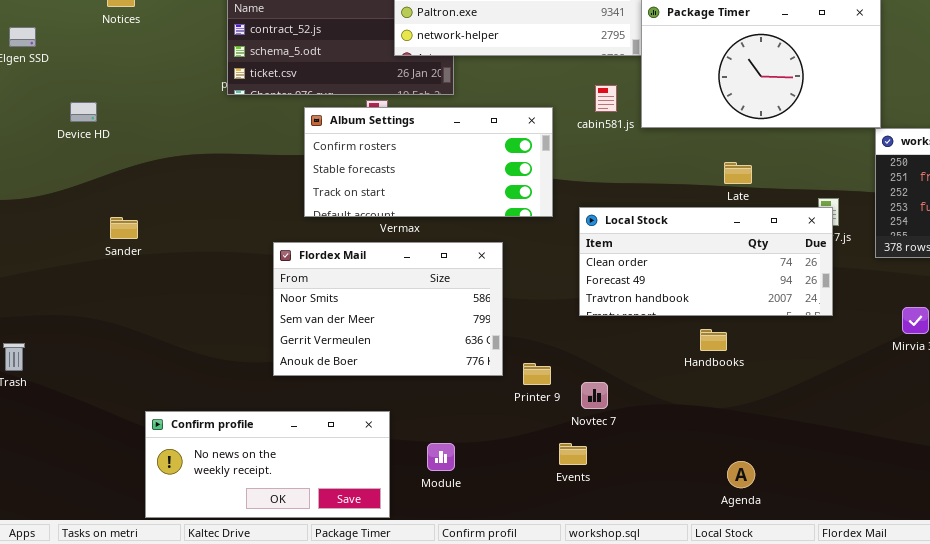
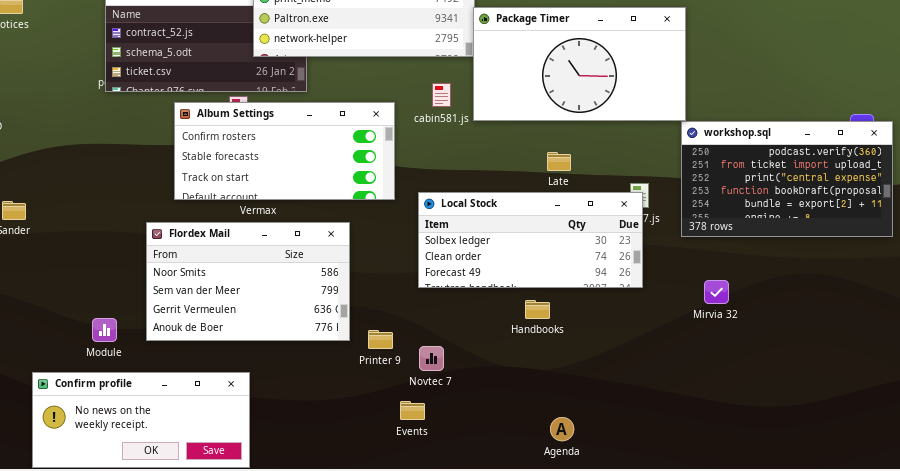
Local Stock: [579,207,833,316] -> [418,192,643,288], scrolled up 1 row
Module: [427,443,455,471] -> [92,318,117,342], moved

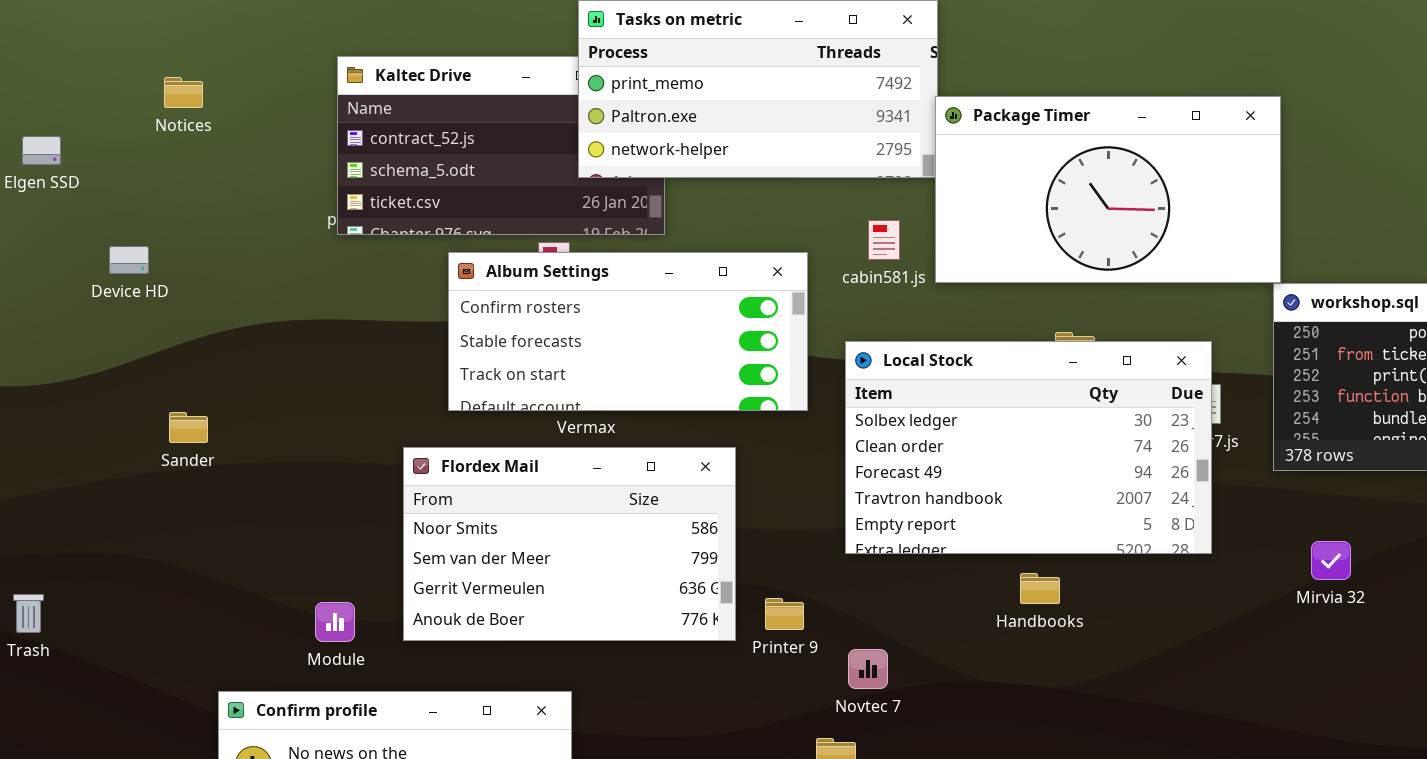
Local Stock: [418,192,643,288] -> [845,341,1212,554], resized
Printer 9: [368,330,393,349] -> [765,598,804,630], moved

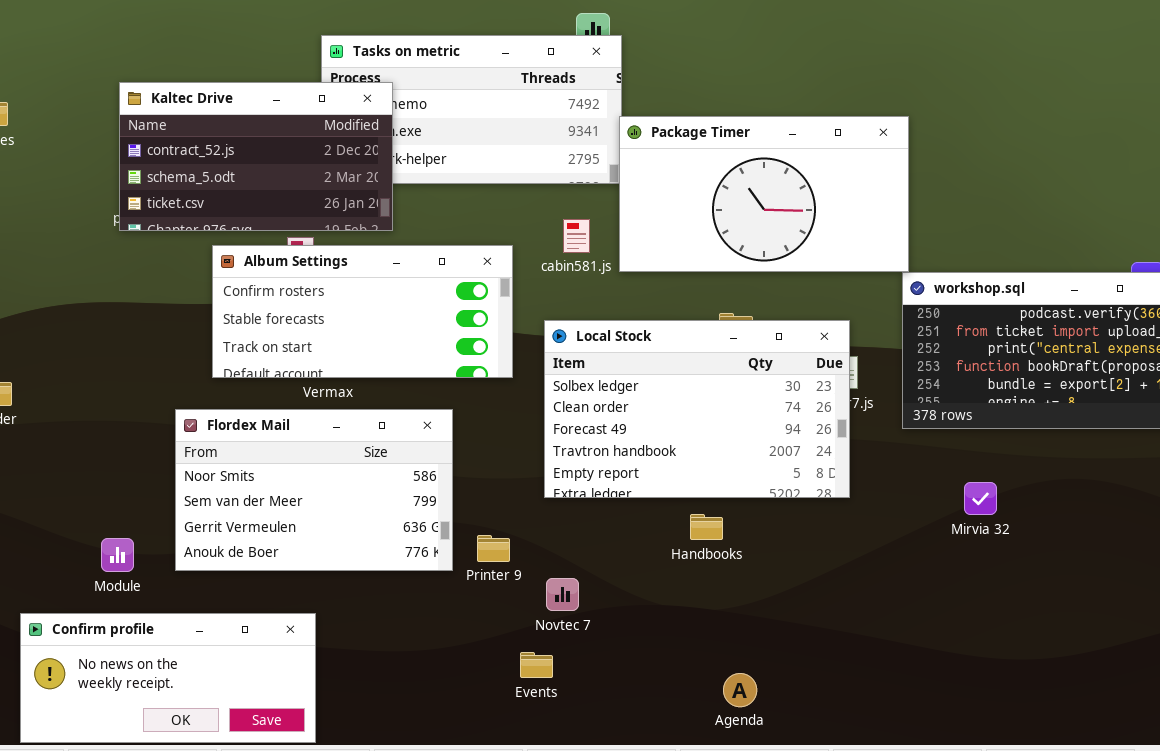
Kaltec Drive: [337,56,665,235] -> [119,82,393,231], raised
Mirvia 32: [1311,541,1351,580] -> [964,482,997,515], moved

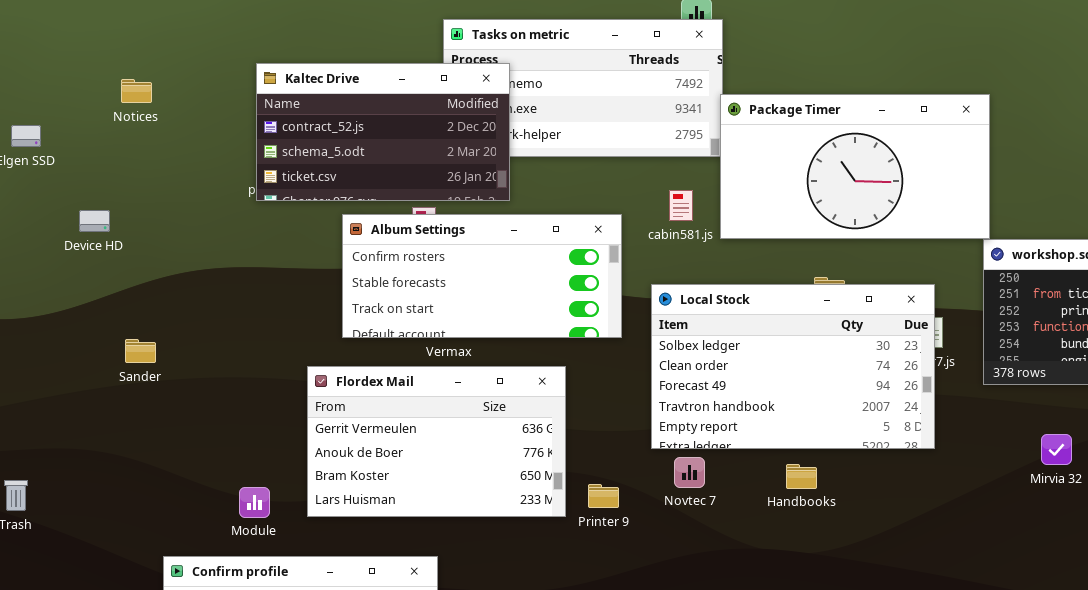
Flordex Mail: [175,409,453,571] -> [307,366,566,517], scrolled down 2 rows
Novtec 7: [546,578,579,611] -> [674,457,705,488], moved

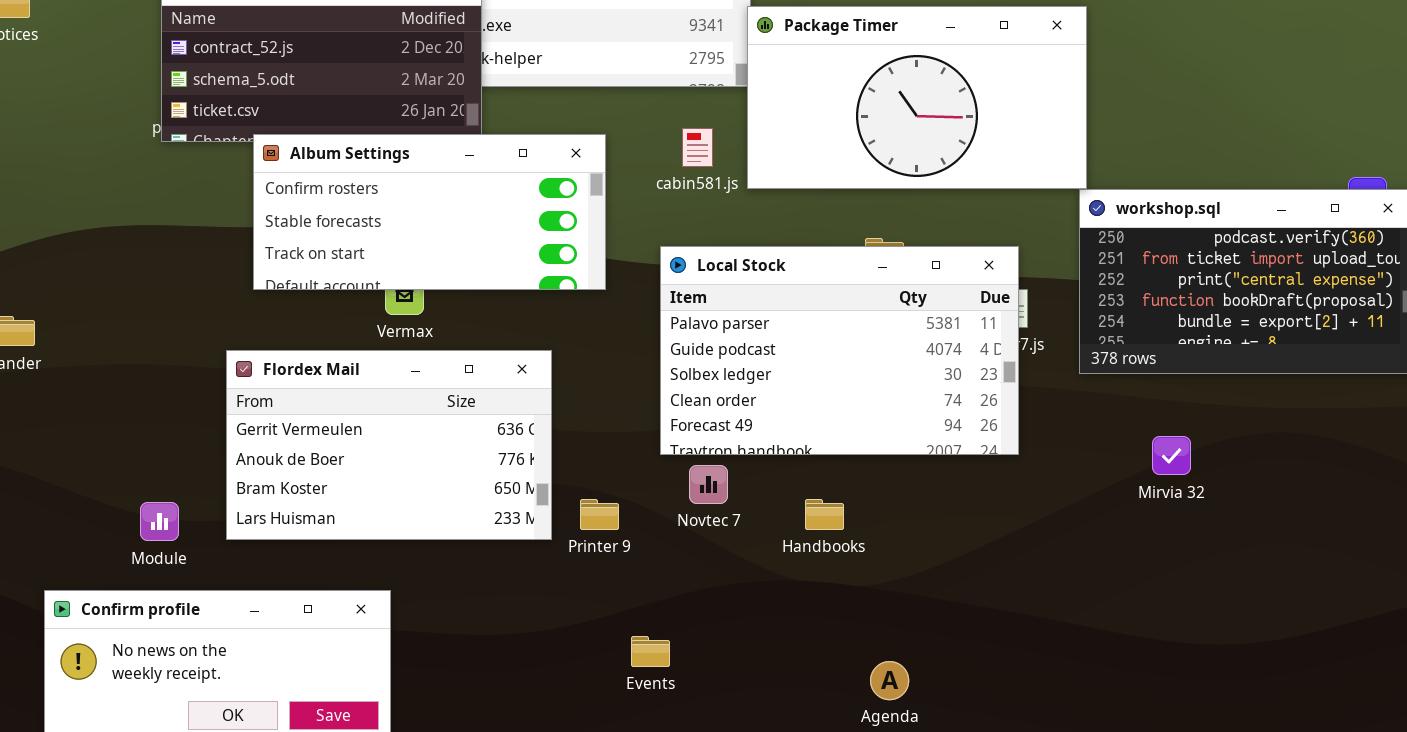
Album Settings: [342,214,622,338] -> [253,134,606,290], moved
Local Stock: [651,284,935,449] -> [660,246,1019,455], scrolled up 2 rows
Handbooks: [786,464,817,489] -> [805,499,844,530], moved

